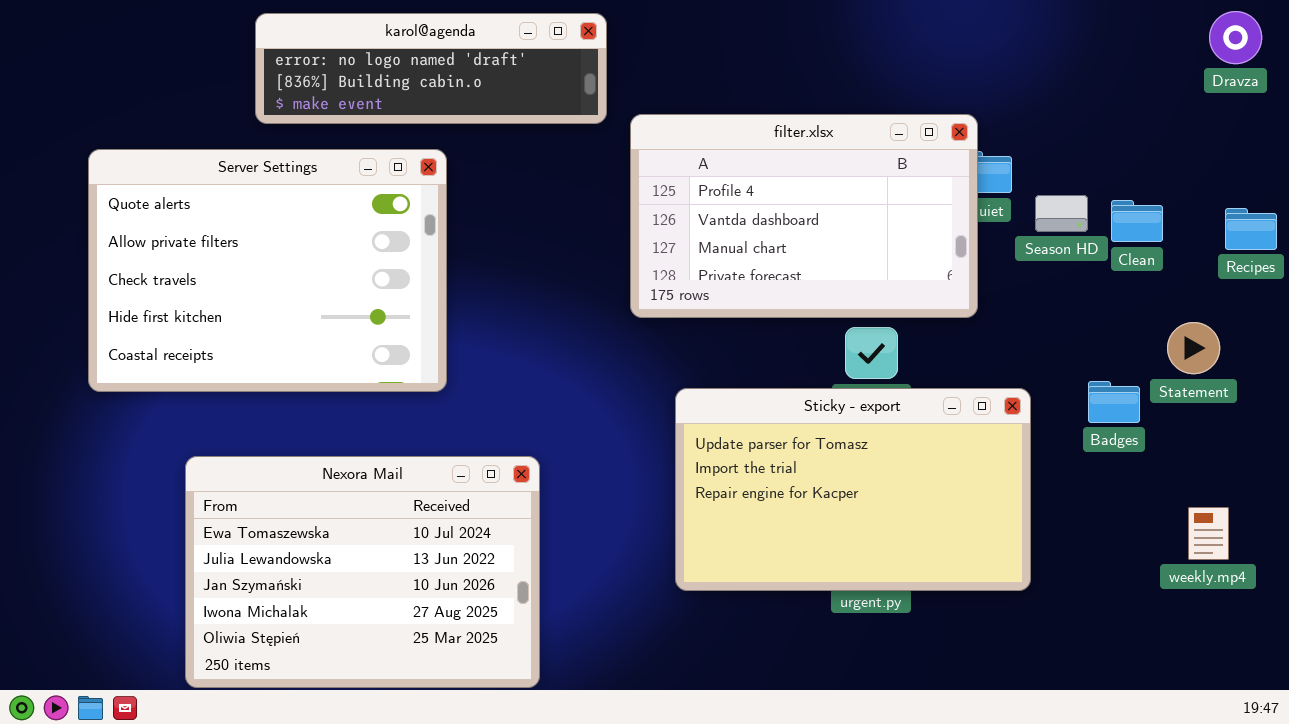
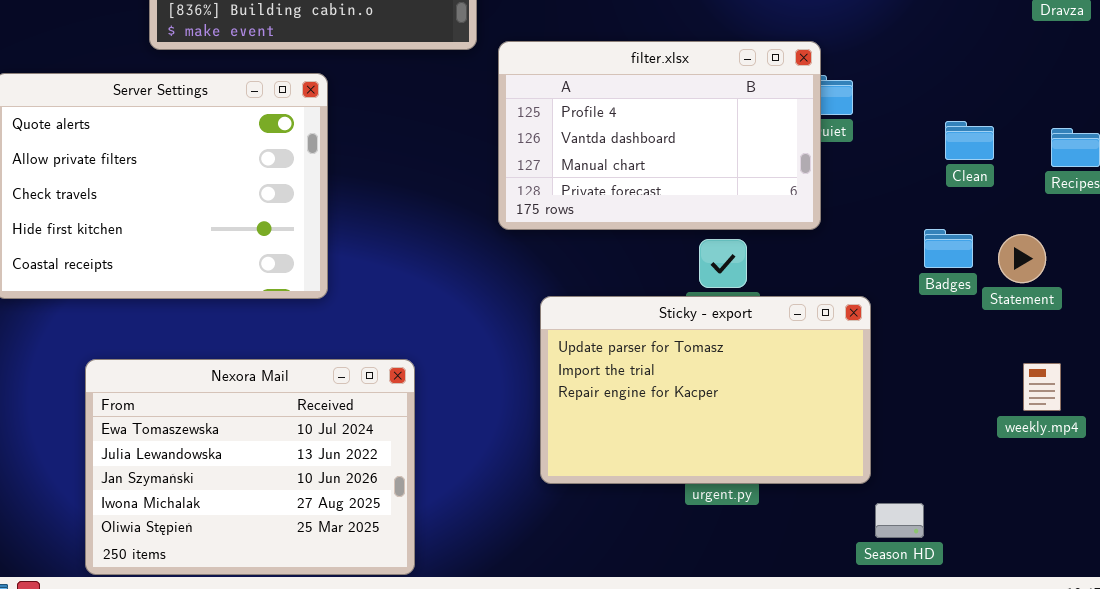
Season HD: [1035,195,1088,232] -> [875,503,924,538], moved
Badges: [1088,381,1140,423] -> [924,229,973,268], moved
weekly.mp4: [1188,507,1229,560] -> [1023,363,1061,411], moved

